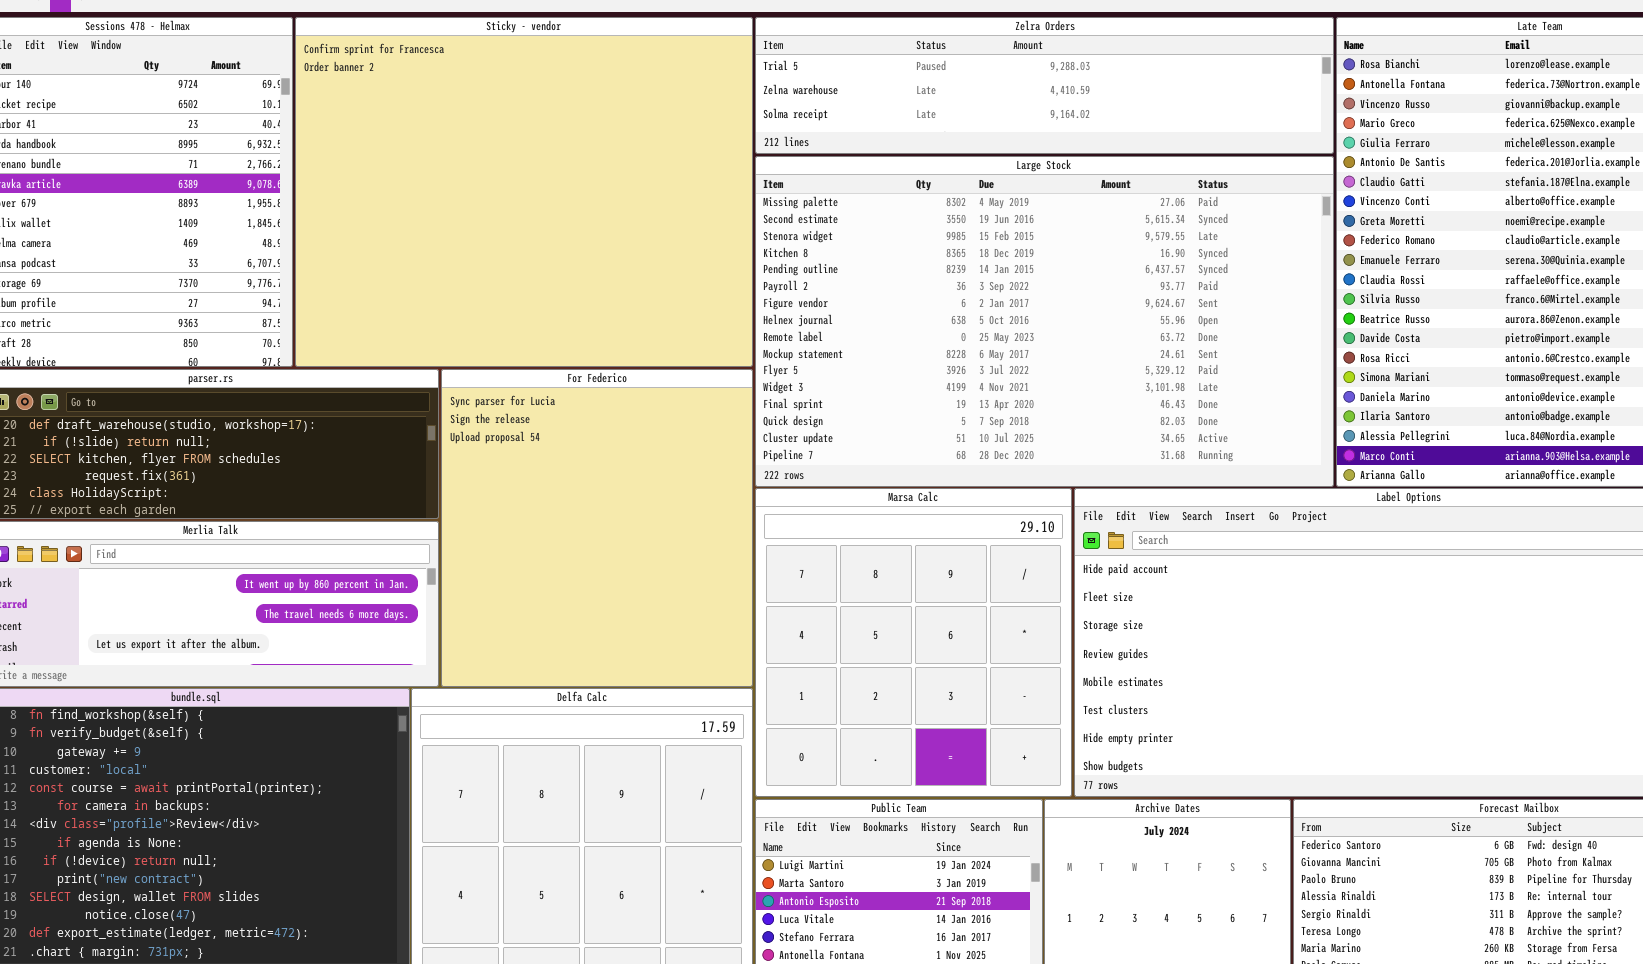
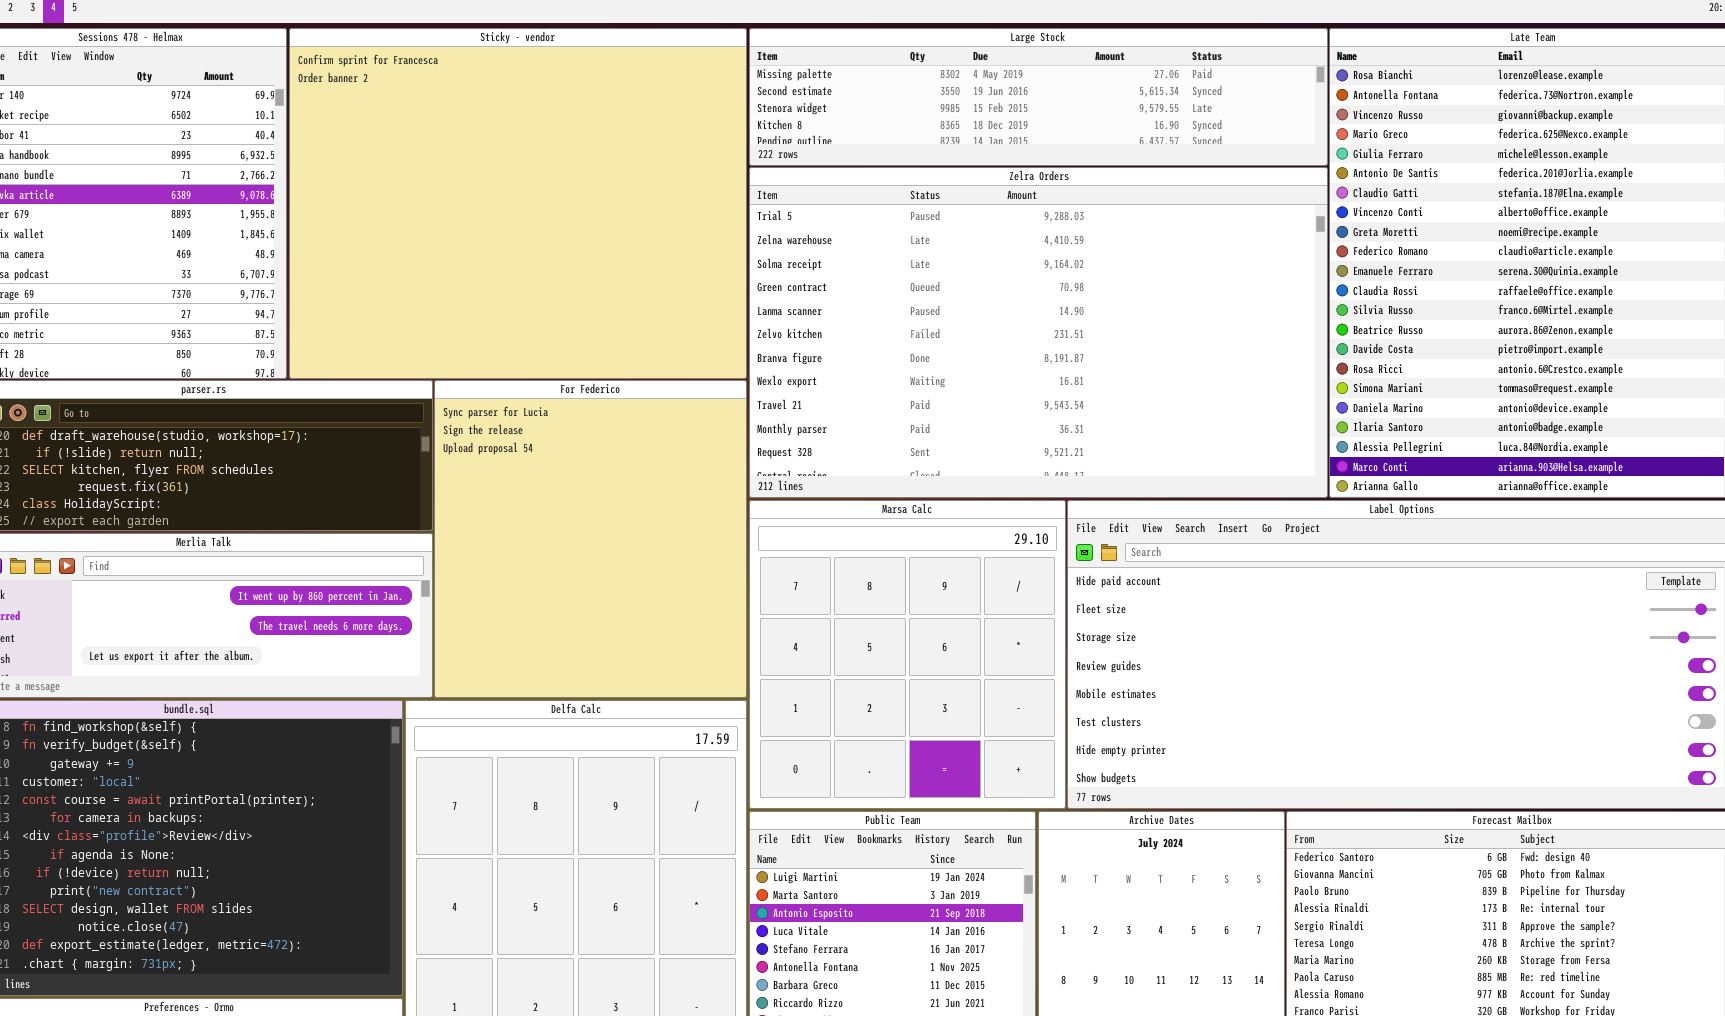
Zelra Orders: [755,17,1334,154] -> [749,167,1328,498], moved, resized
Large Stock: [755,156,1334,487] -> [749,28,1328,166], moved, resized

